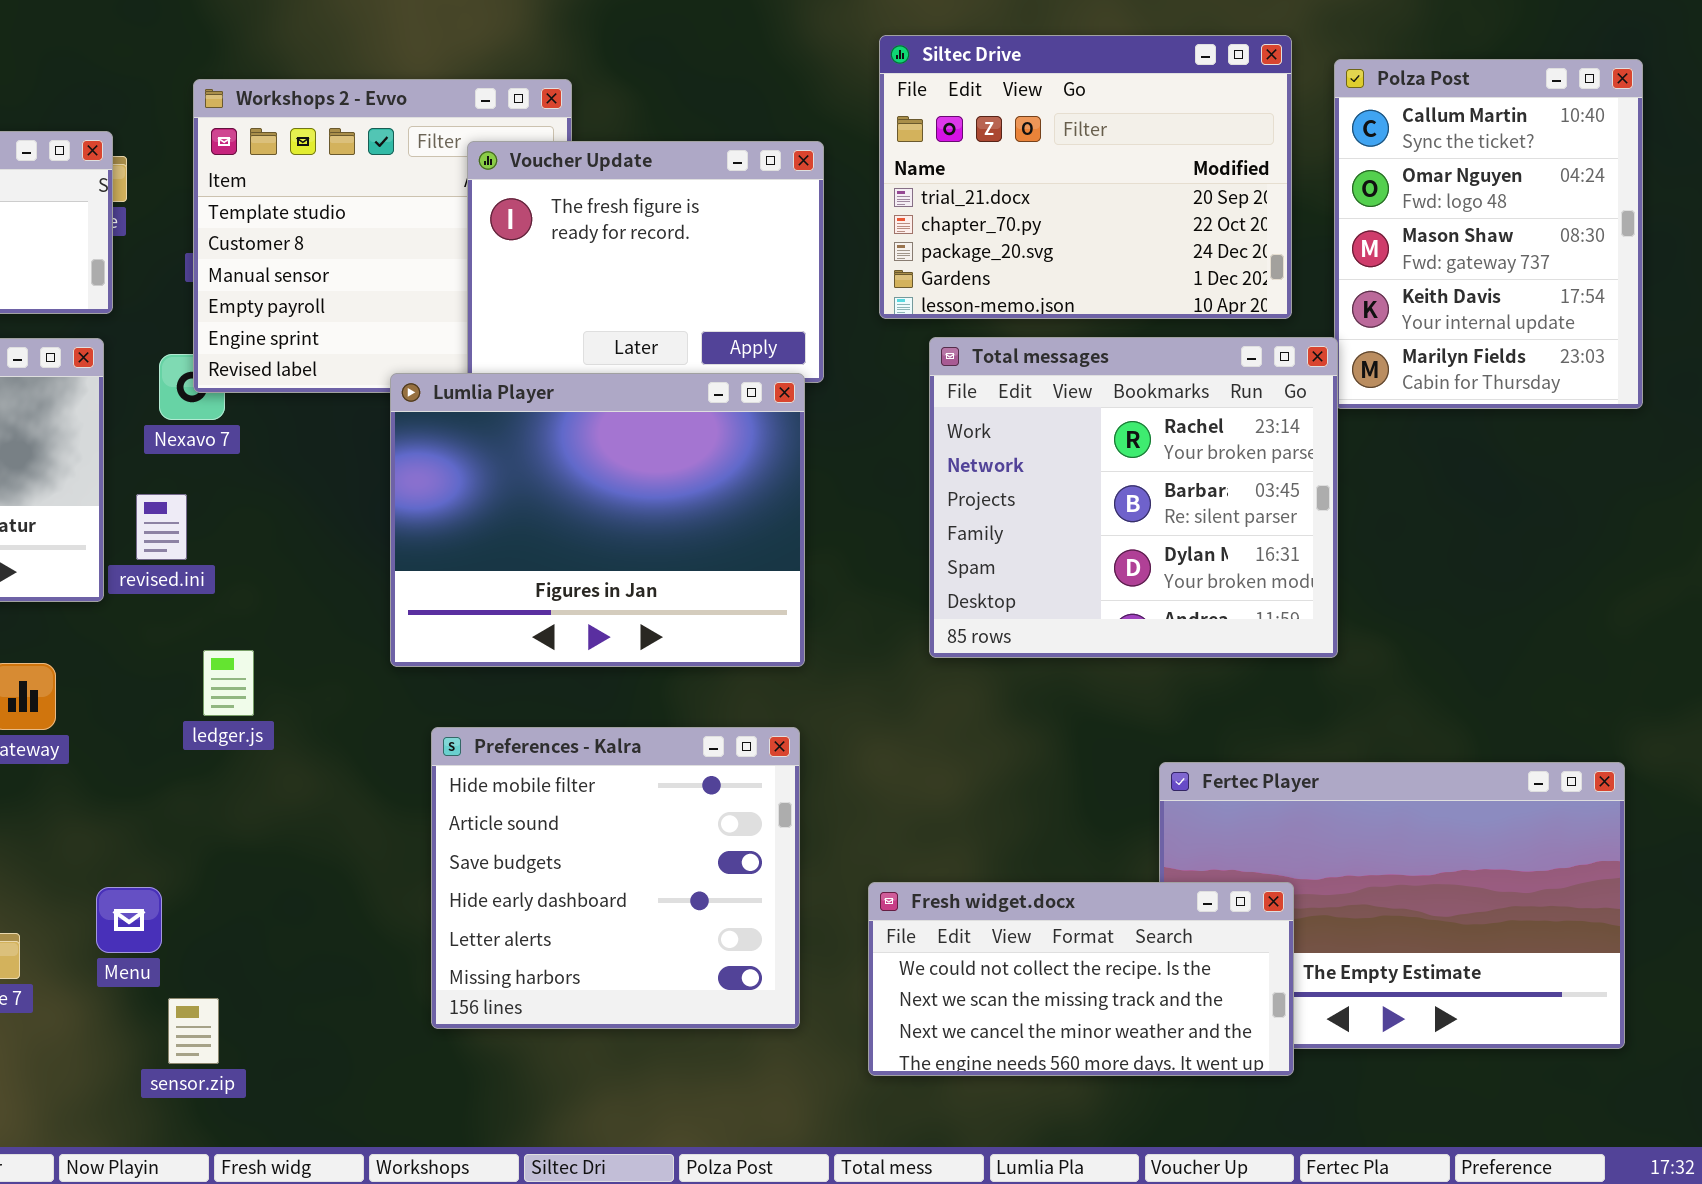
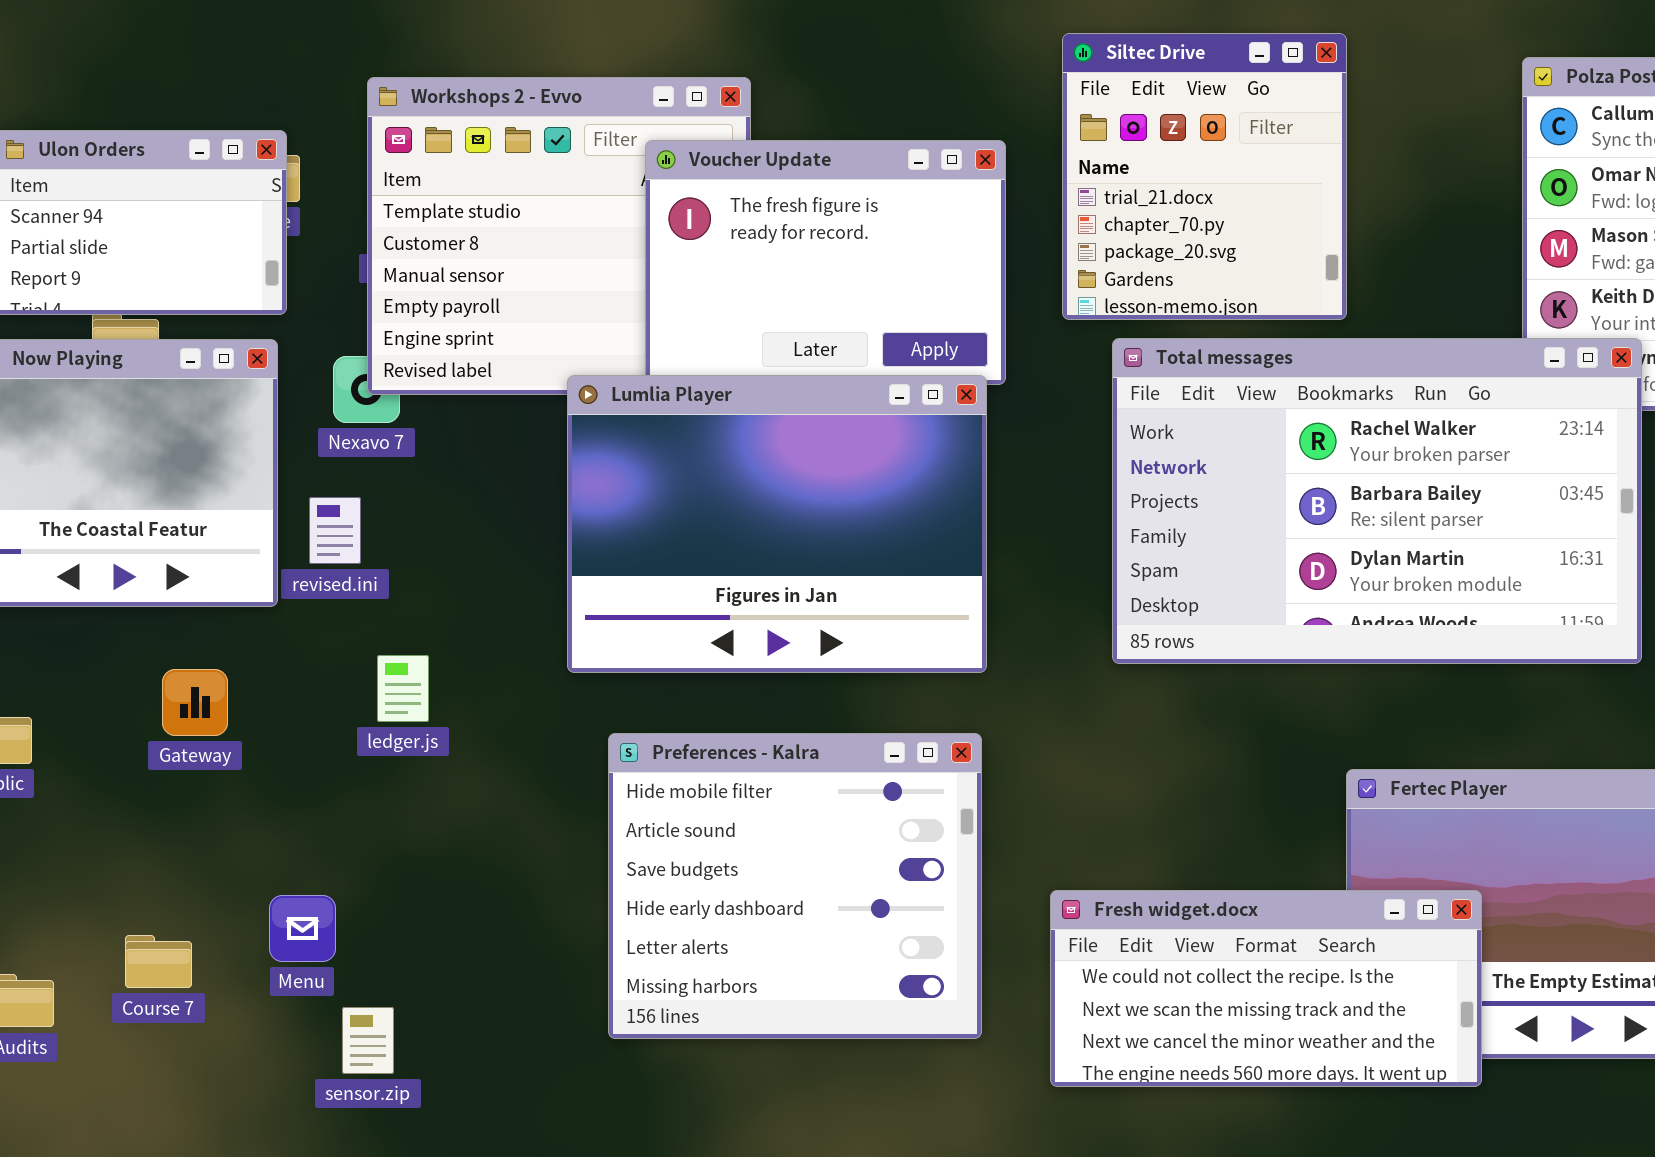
Siltec Drive: [879,35,1292,319] -> [1062,33,1347,320], resized
Total messages: [929,337,1338,658] -> [1112,338,1642,664], resized

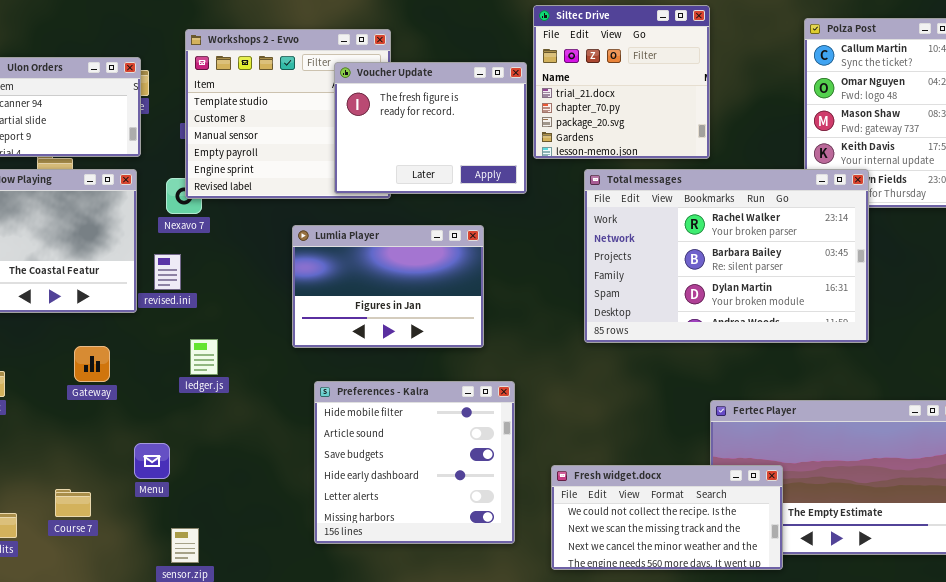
Siltec Drive: [1062,33,1347,320] -> [533,5,710,159], resized
Lumlia Player: [567,375,987,673] -> [292,225,484,348], resized
Menu: [269,895,336,962] -> [134,443,170,479], moved

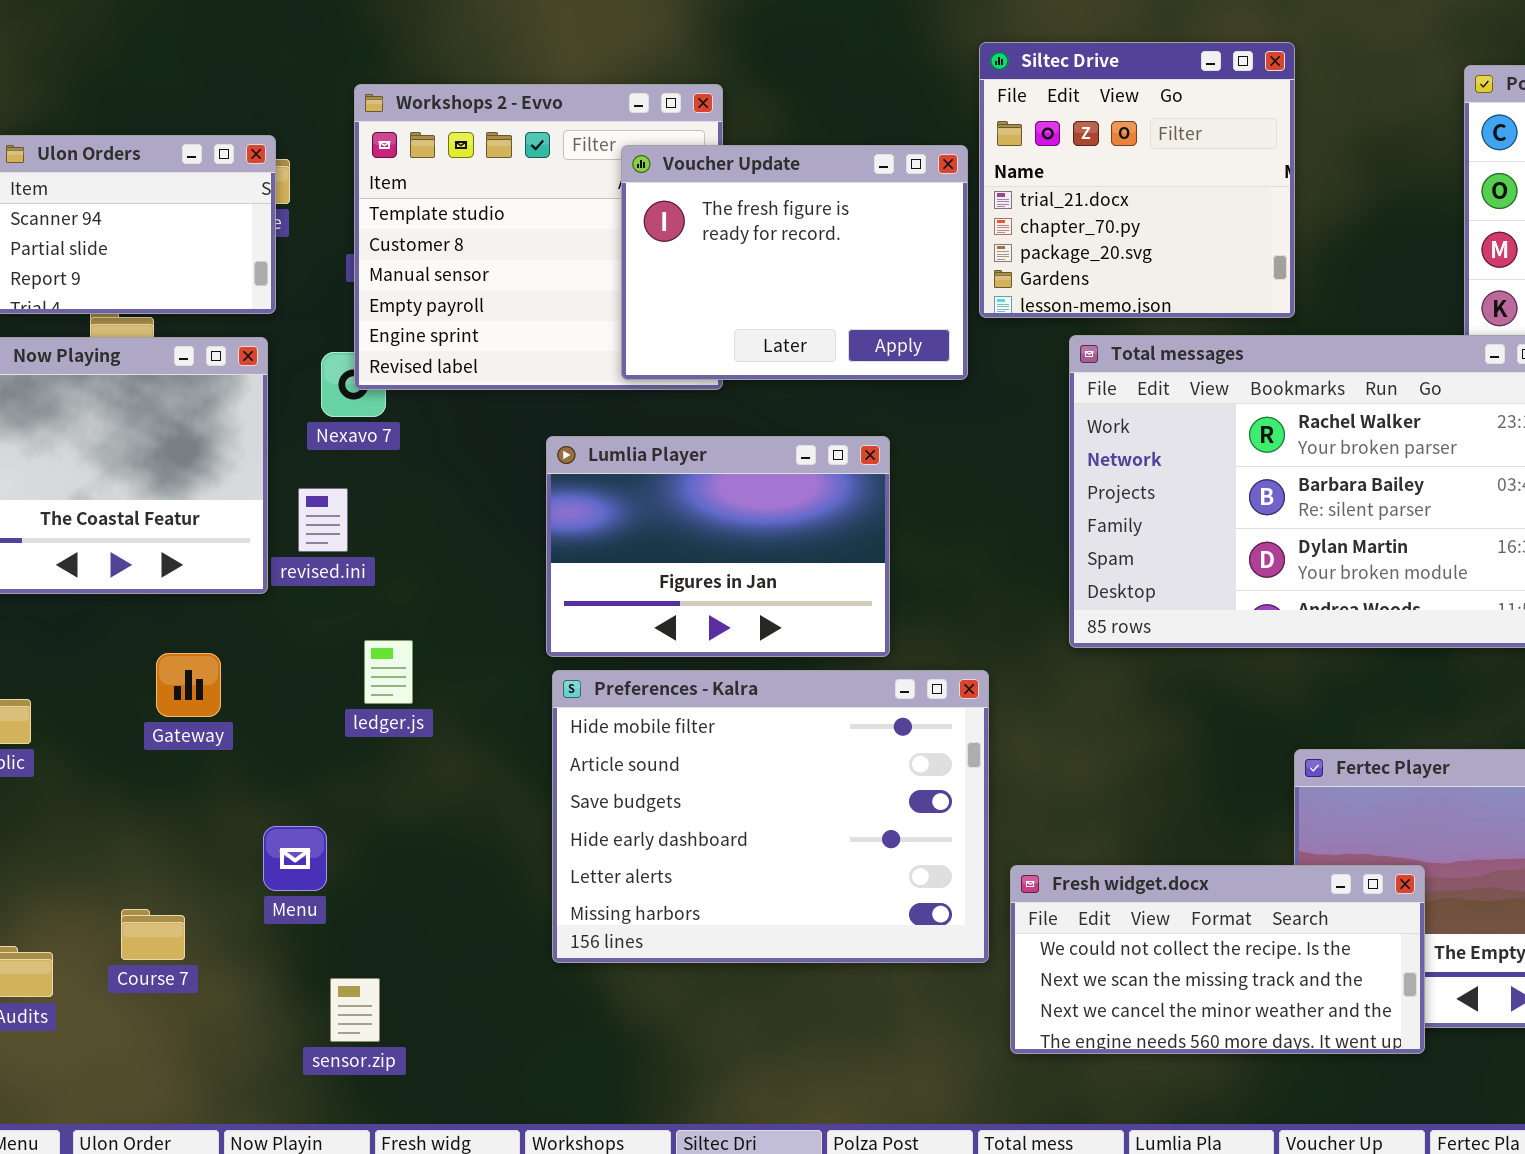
Preferences - Kalra: [314,381,515,544] -> [552,670,989,963], moved, resized

